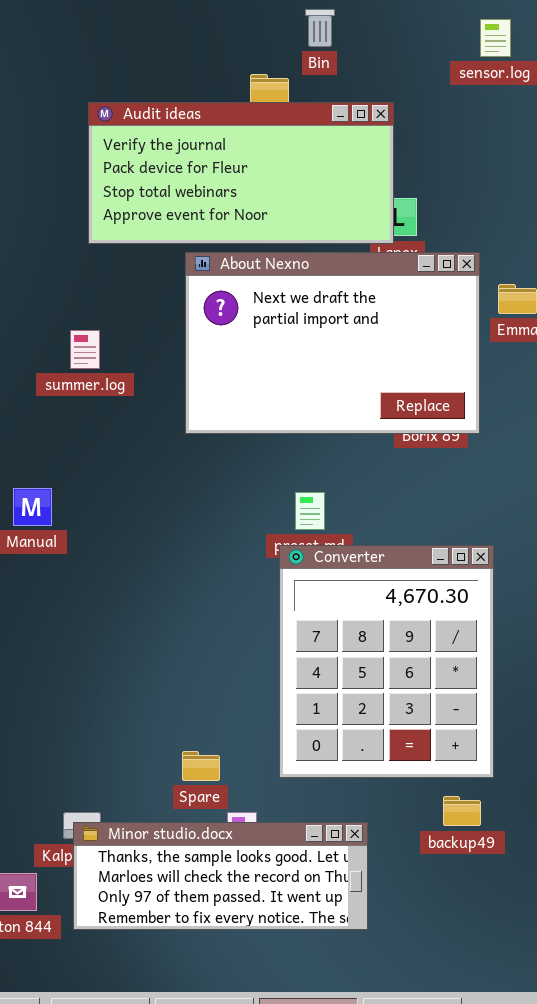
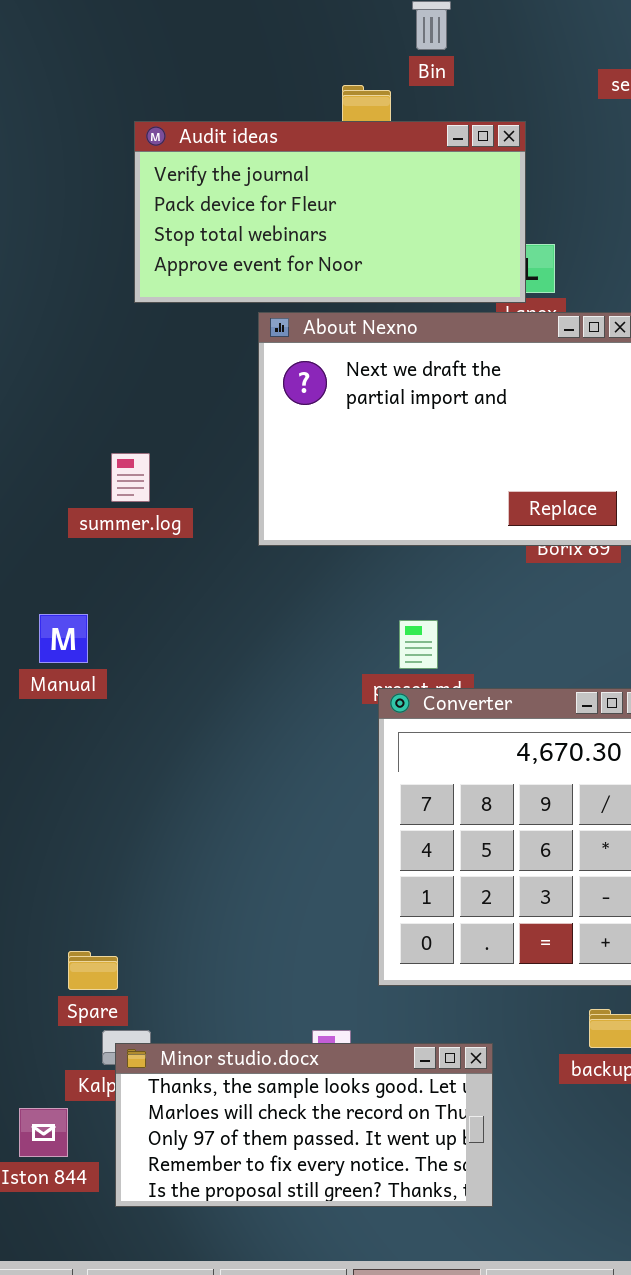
summer.log: [70,330,100,369] -> [111,453,150,502], moved
Spare: [182,751,220,781] -> [68,951,118,990], moved
Minor studio.docx: [73,822,368,930] -> [115,1043,493,1207], resized

